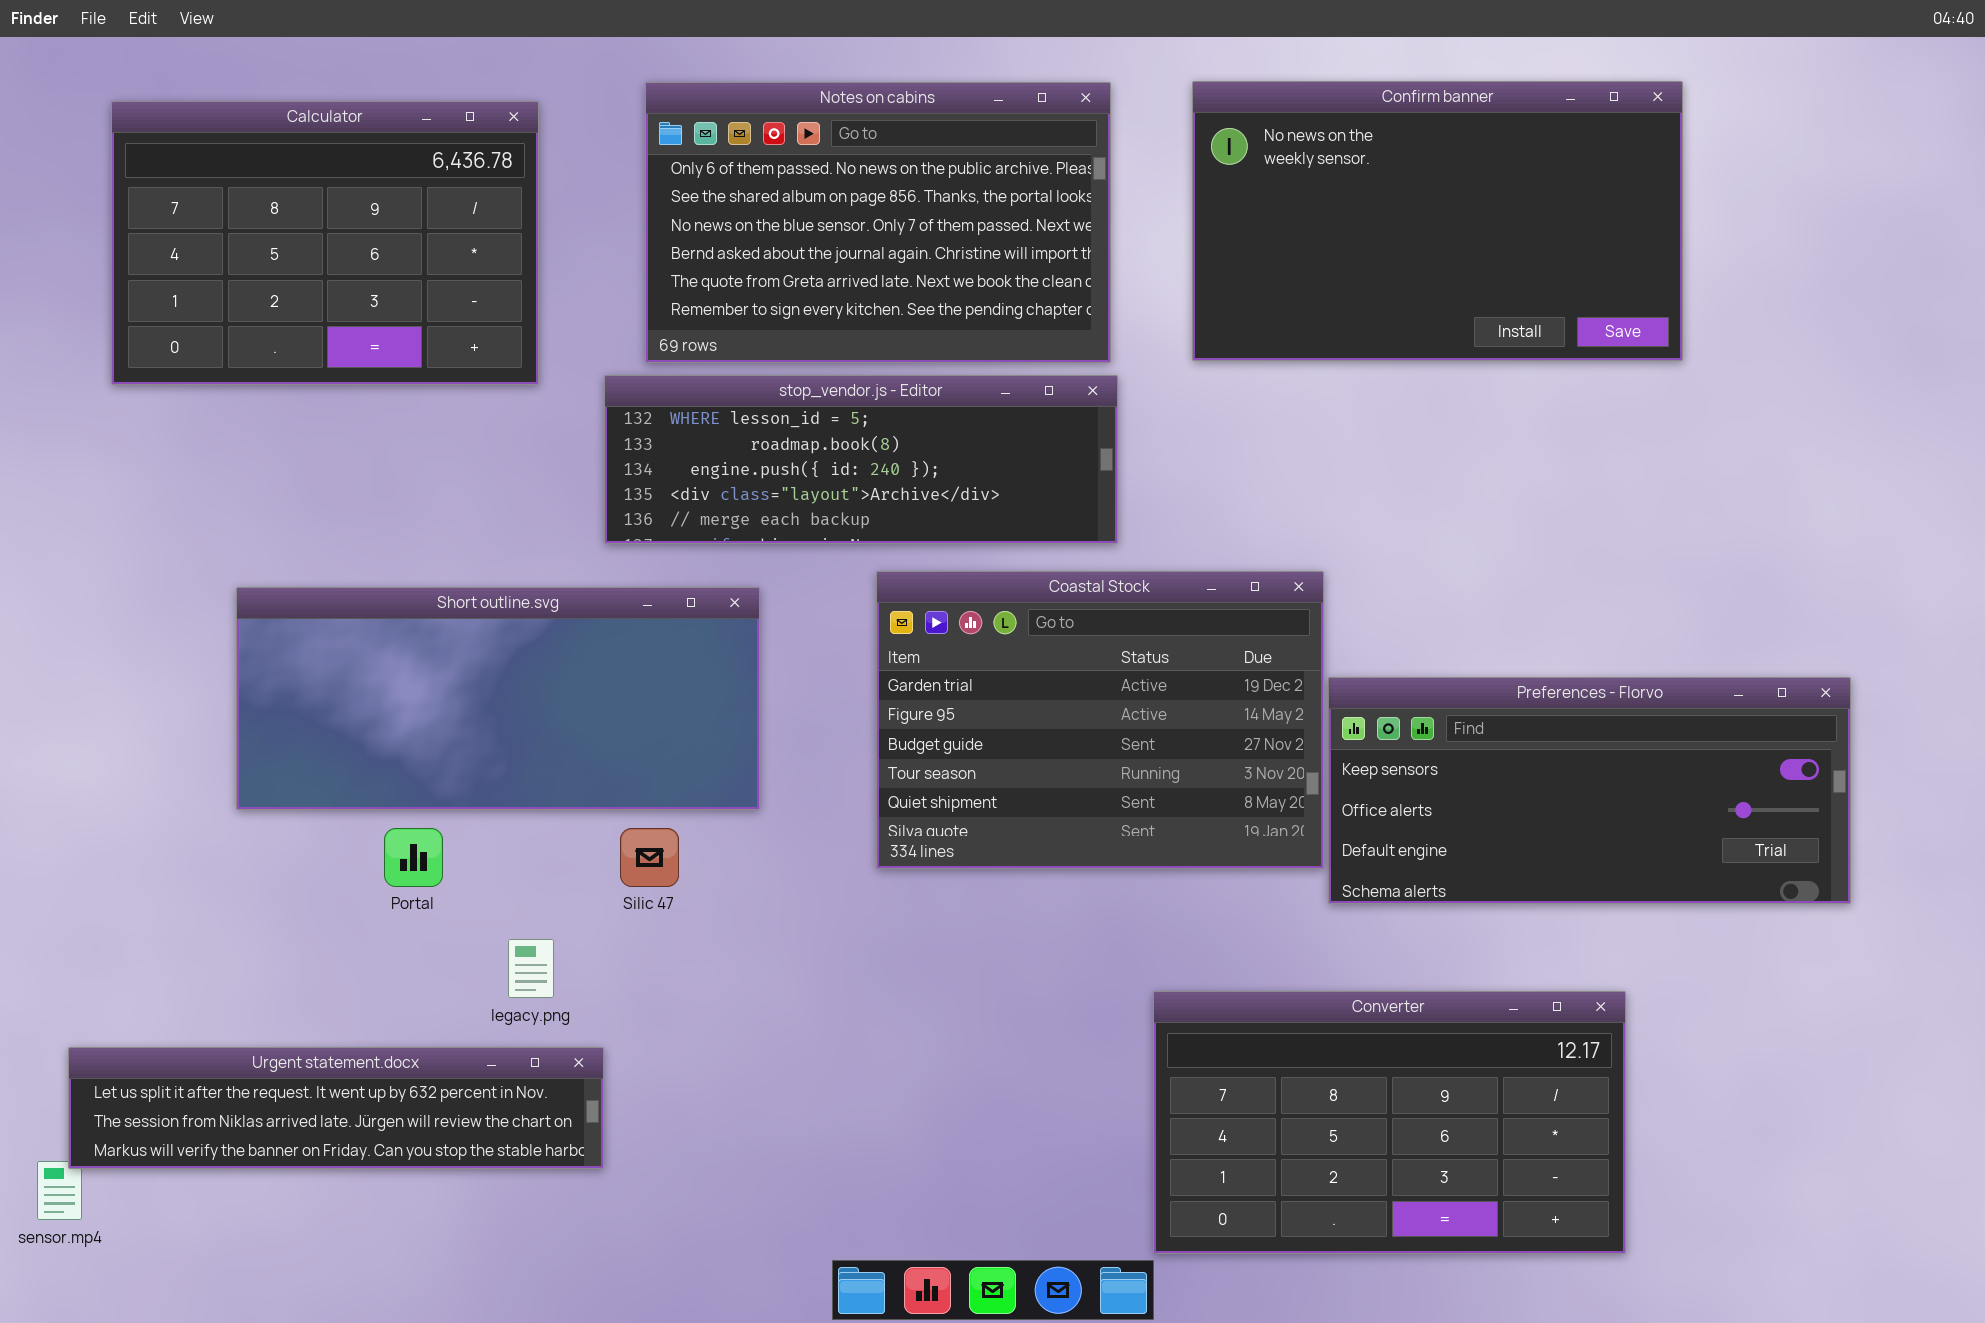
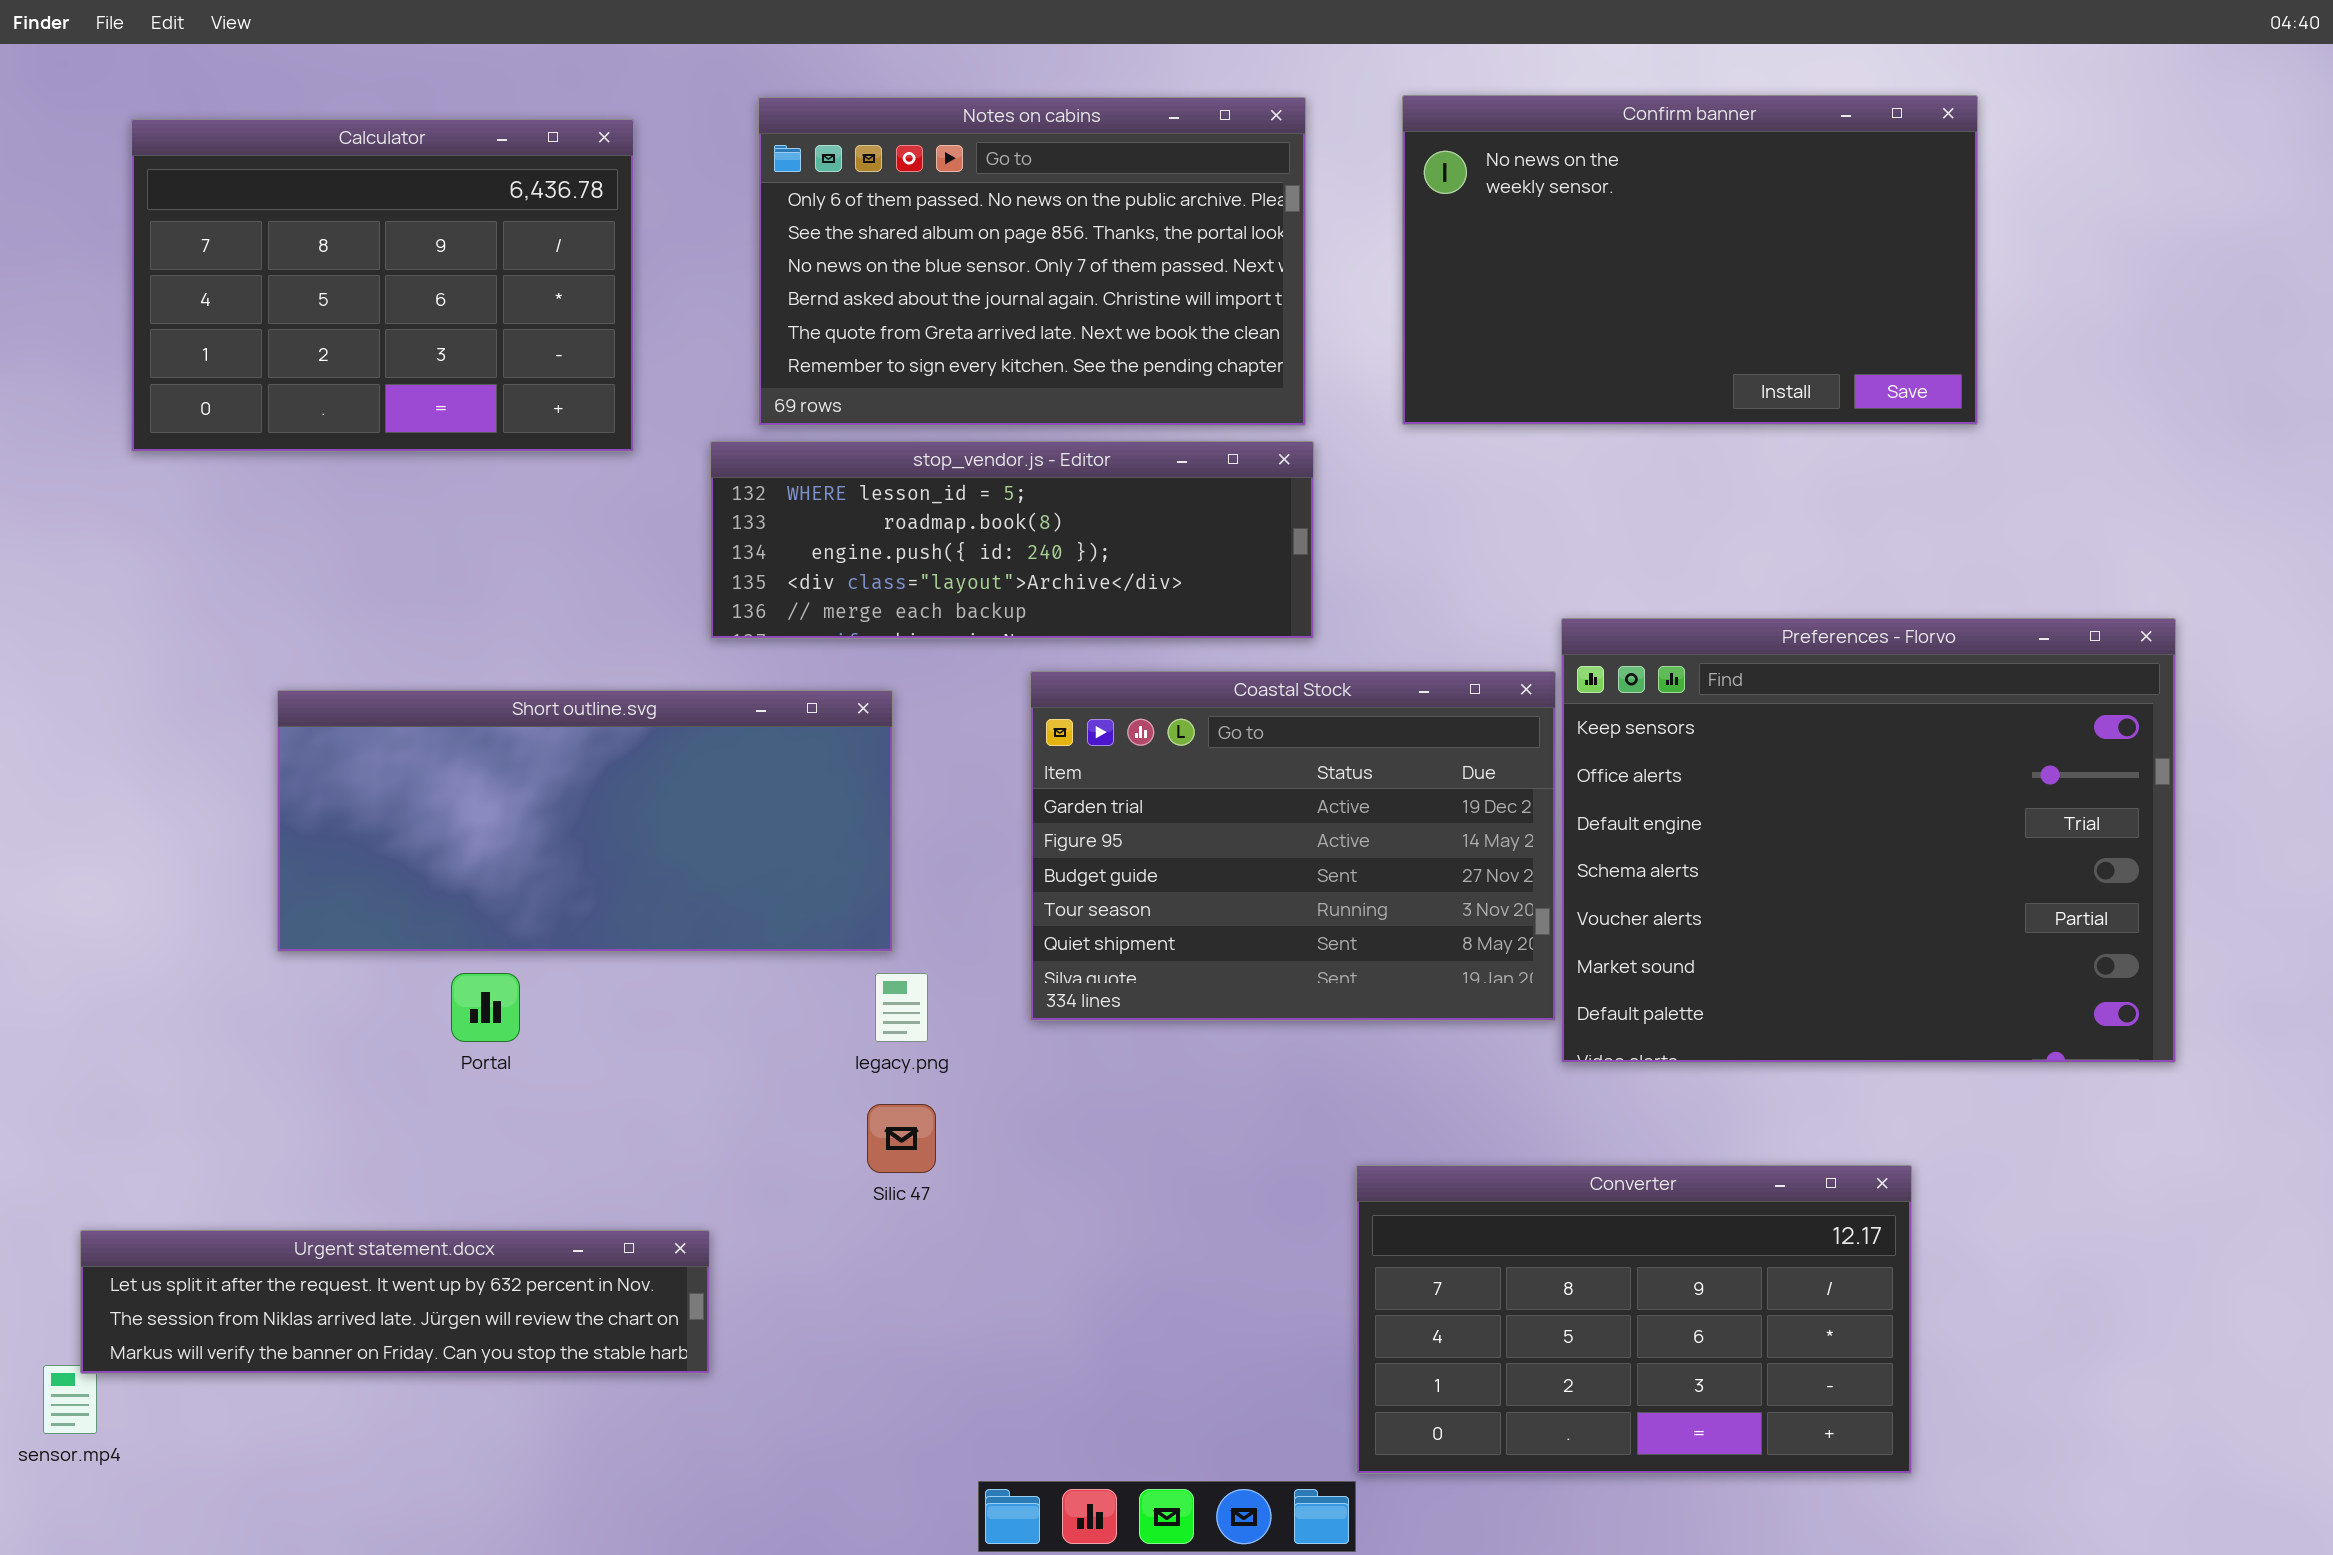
Preferences - Florvo: [1328,677,1851,904] -> [1561,618,2176,1063], resized
Silic 47: [620,828,679,887] -> [867,1104,936,1173], moved
legacy.png: [508,939,554,998] -> [875,973,928,1042], moved

